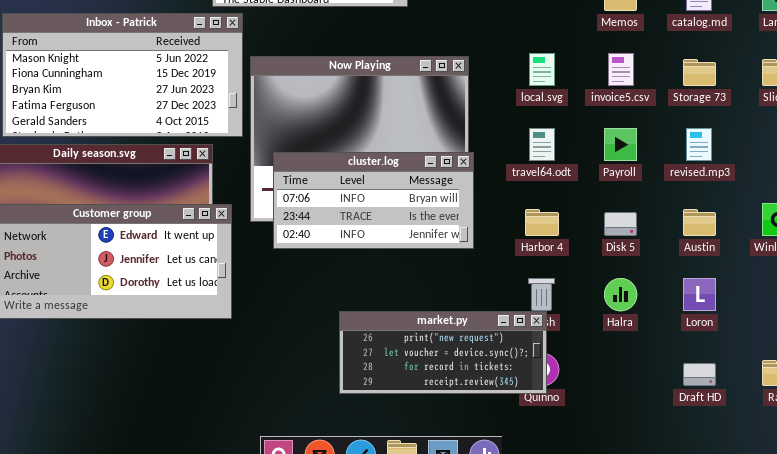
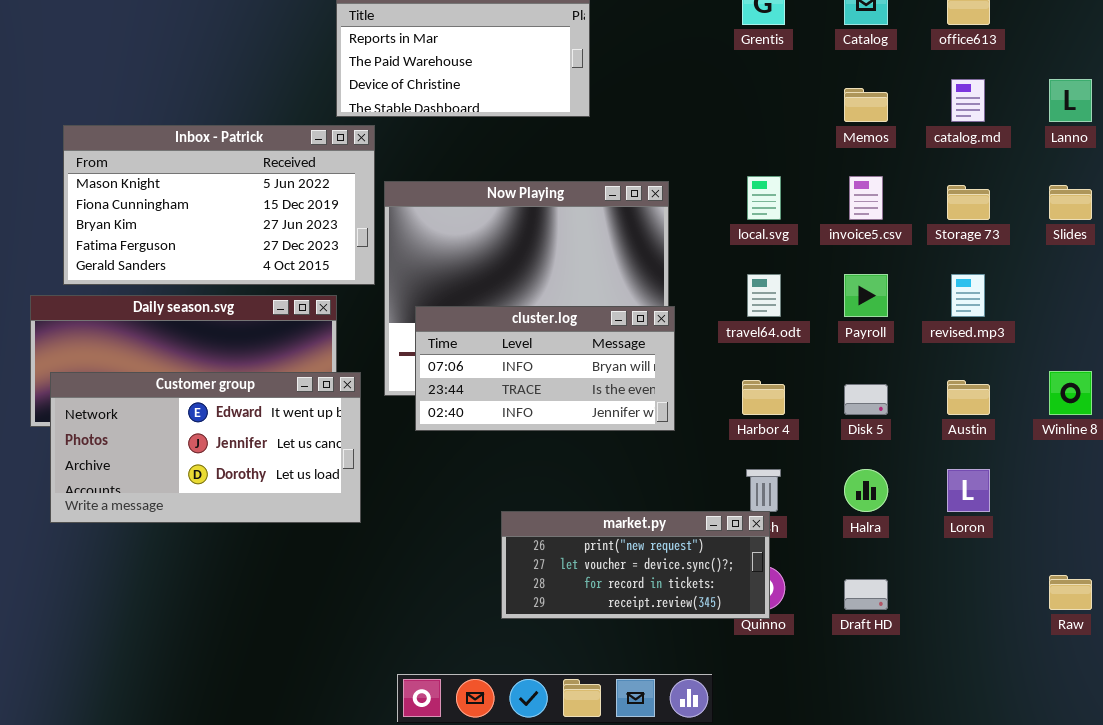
Draft HD: [683,363,716,386] -> [844,579,888,610], moved

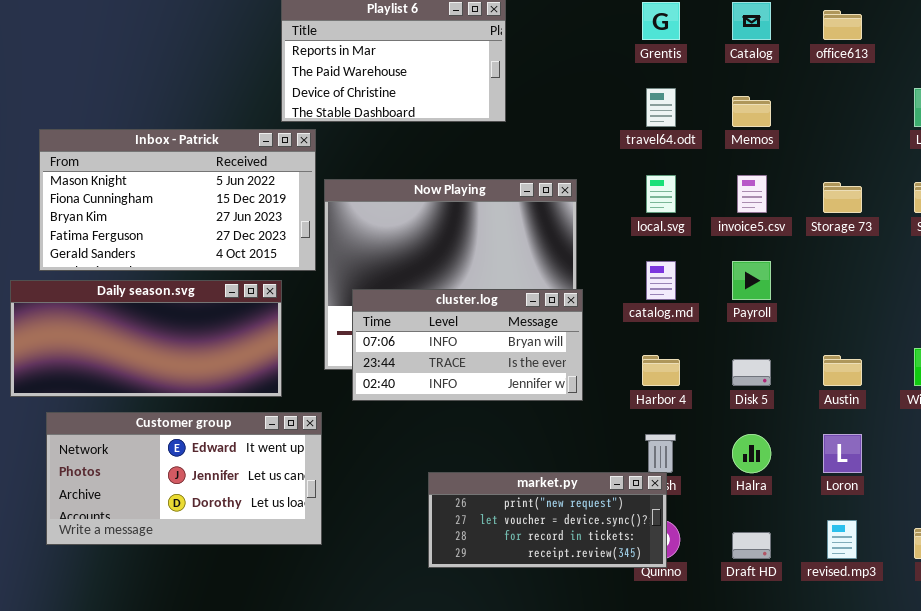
catalog.md: [951,79,985,122] -> [646,261,676,300], moved
travel64.odt: [747,274,781,317] -> [646,88,676,127], moved
revised.mp3: [951,274,985,317] -> [827,520,857,559], moved
Customer group: [50,372,361,523] -> [46,412,322,545], moved

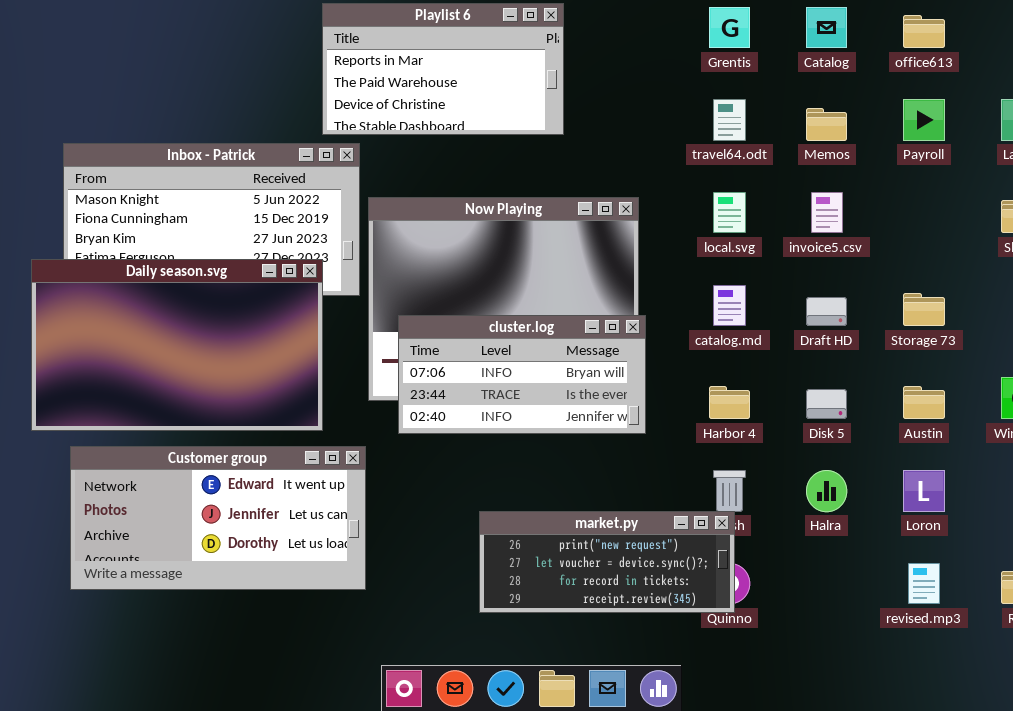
Storage 73: [823,182,862,213] -> [903,293,945,326], moved
Payroll: [732,261,771,300] -> [903,99,945,141], moved
Daily season.svg: [10,280,282,397] -> [31,259,323,431], resized
Draft HD: [732,532,771,559] -> [806,297,847,326], moved

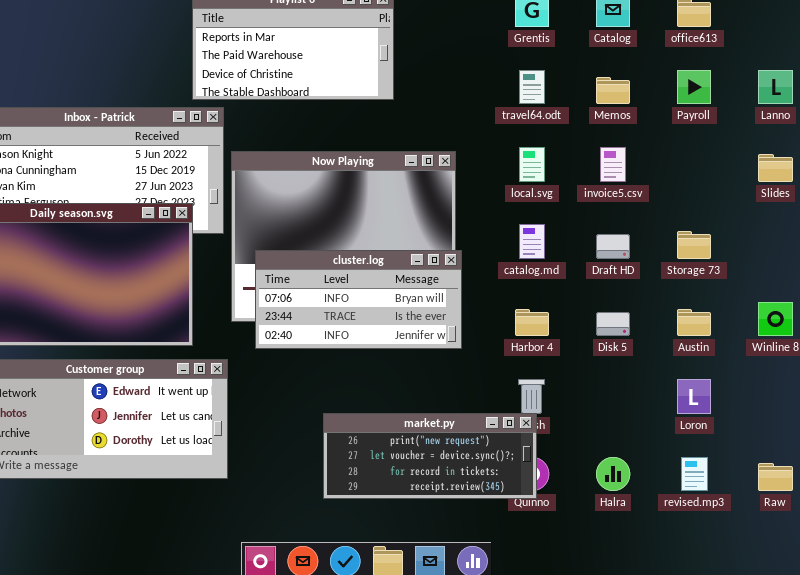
Halra: [806,470,847,512] -> [596,457,630,491], moved

